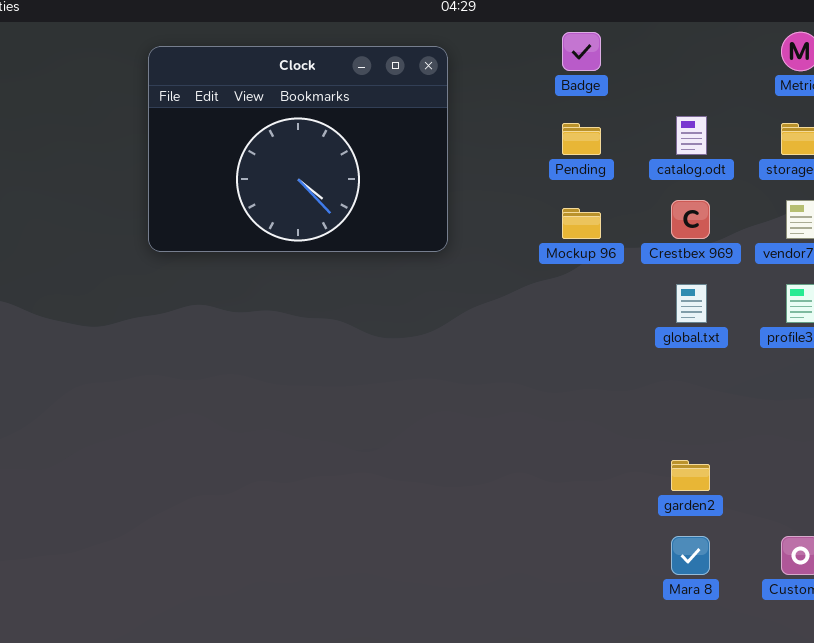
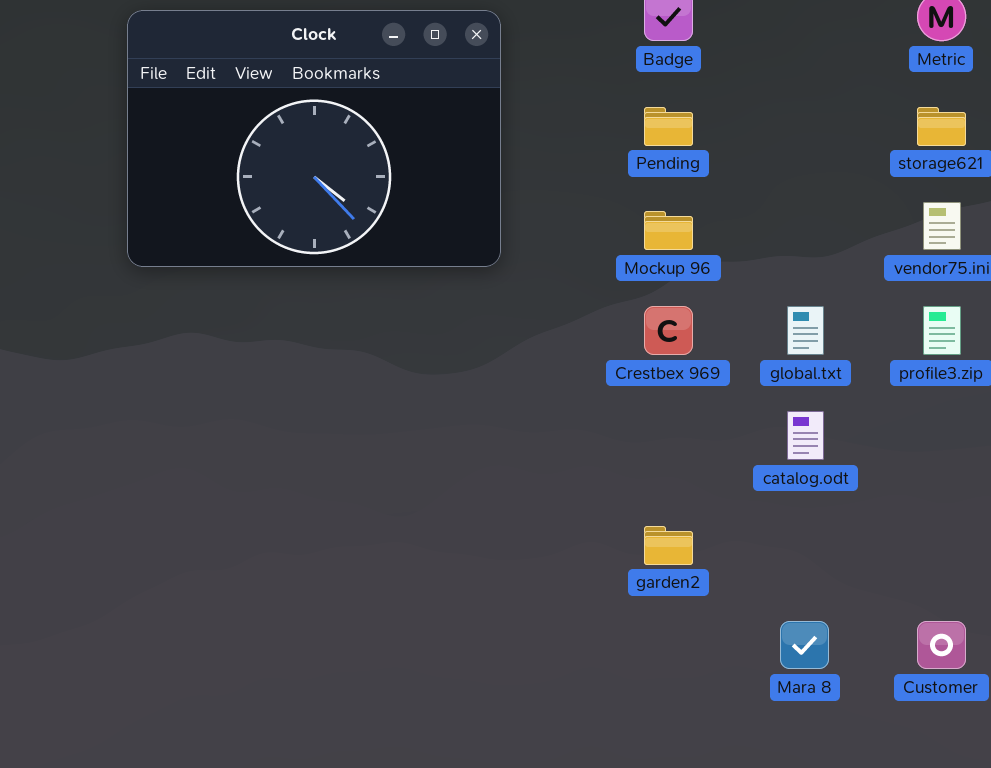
catalog.odt: [676,116,707,155] -> [787,411,824,460], moved
Crestbex 969: [671,200,710,239] -> [644,306,693,355], moved
garden2: [671,460,710,491] -> [644,526,693,565], moved

